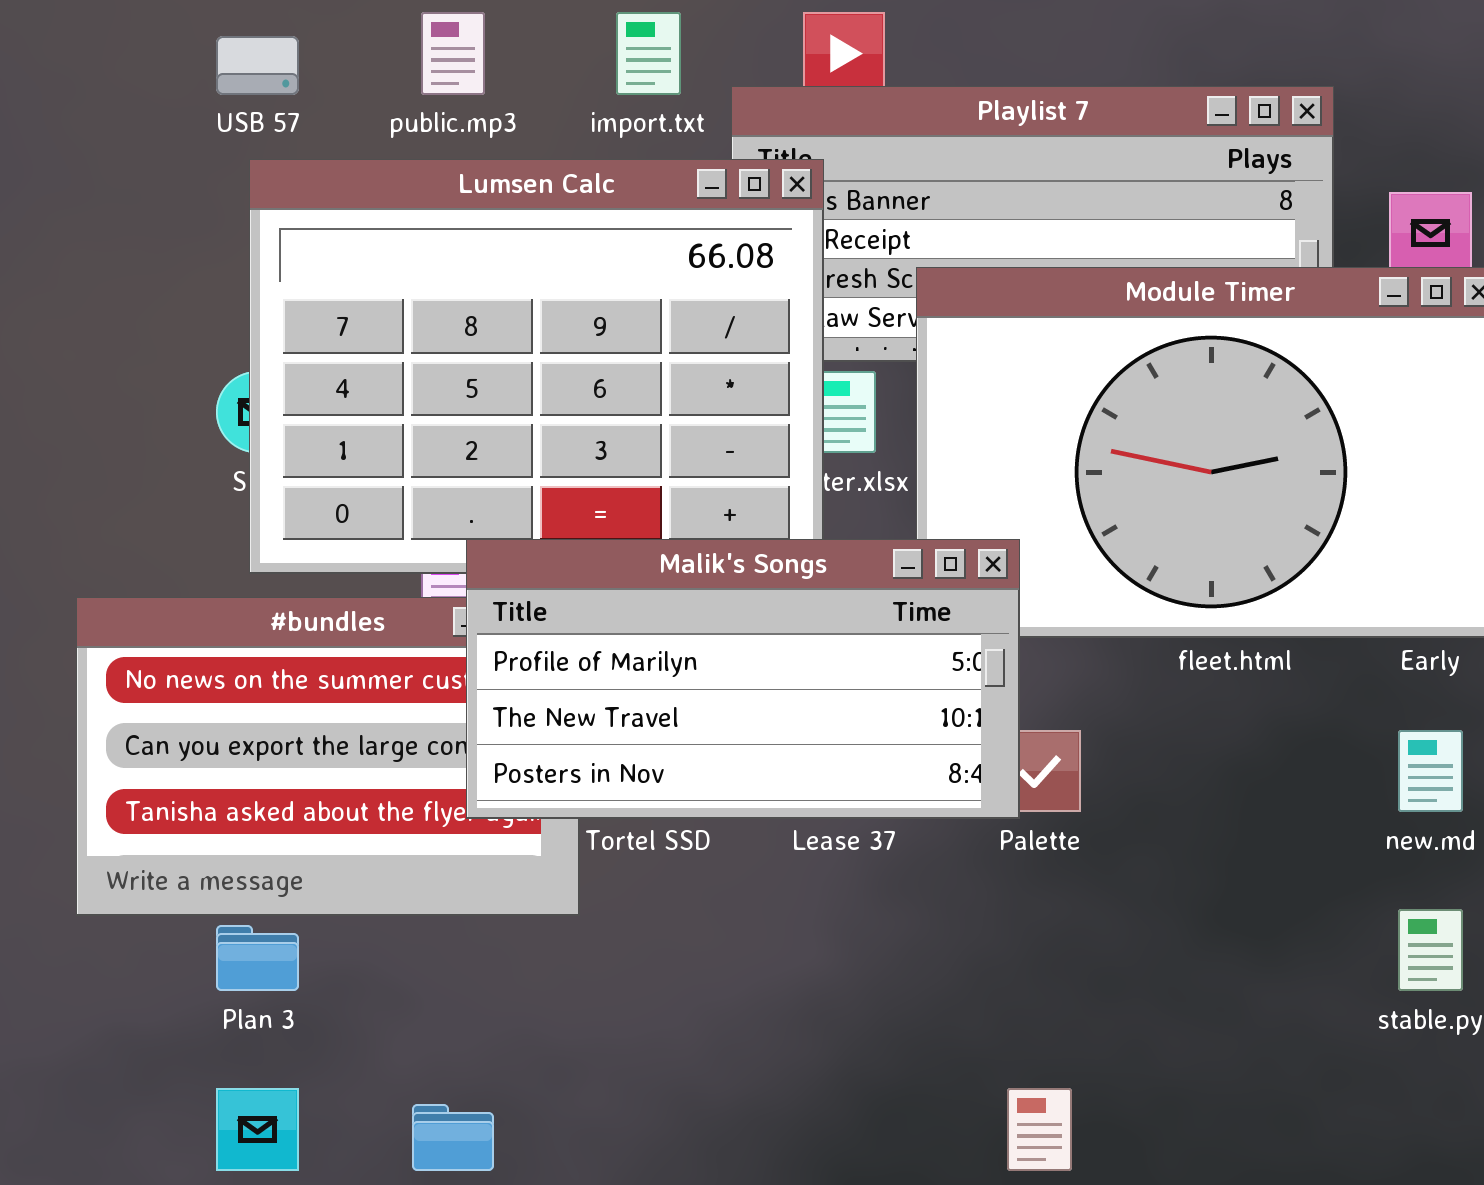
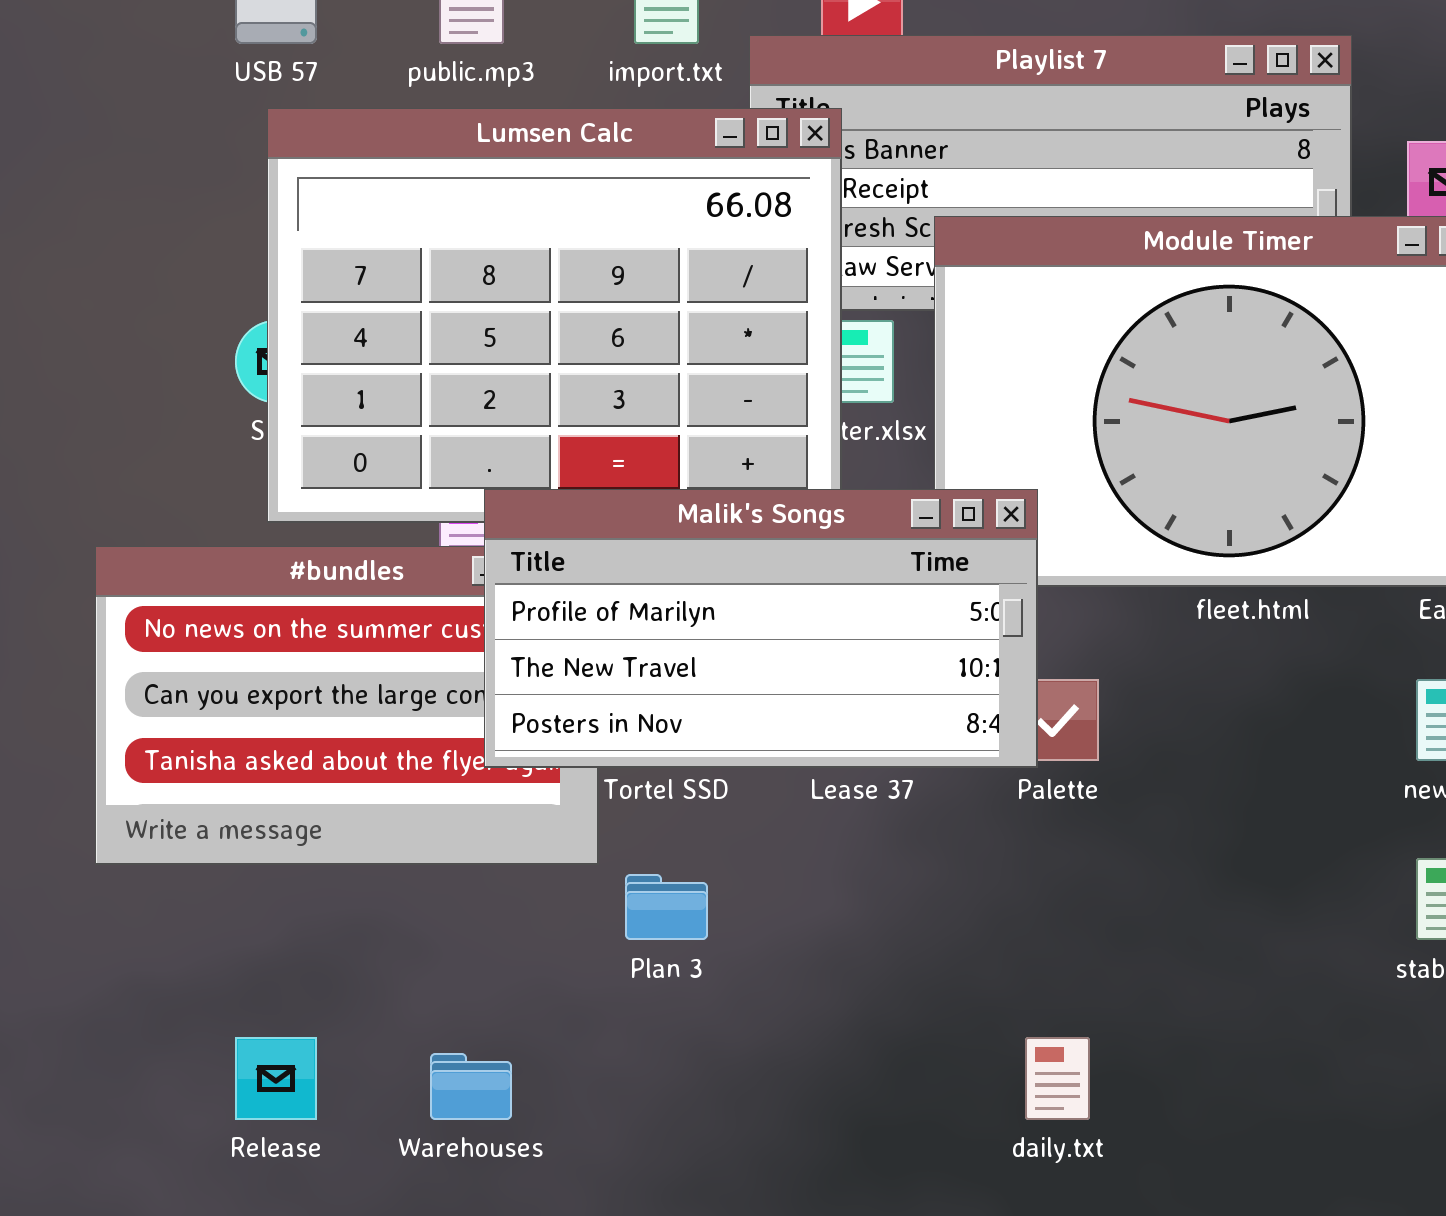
Plan 3: [216,925,299,991] -> [625,874,708,940], moved

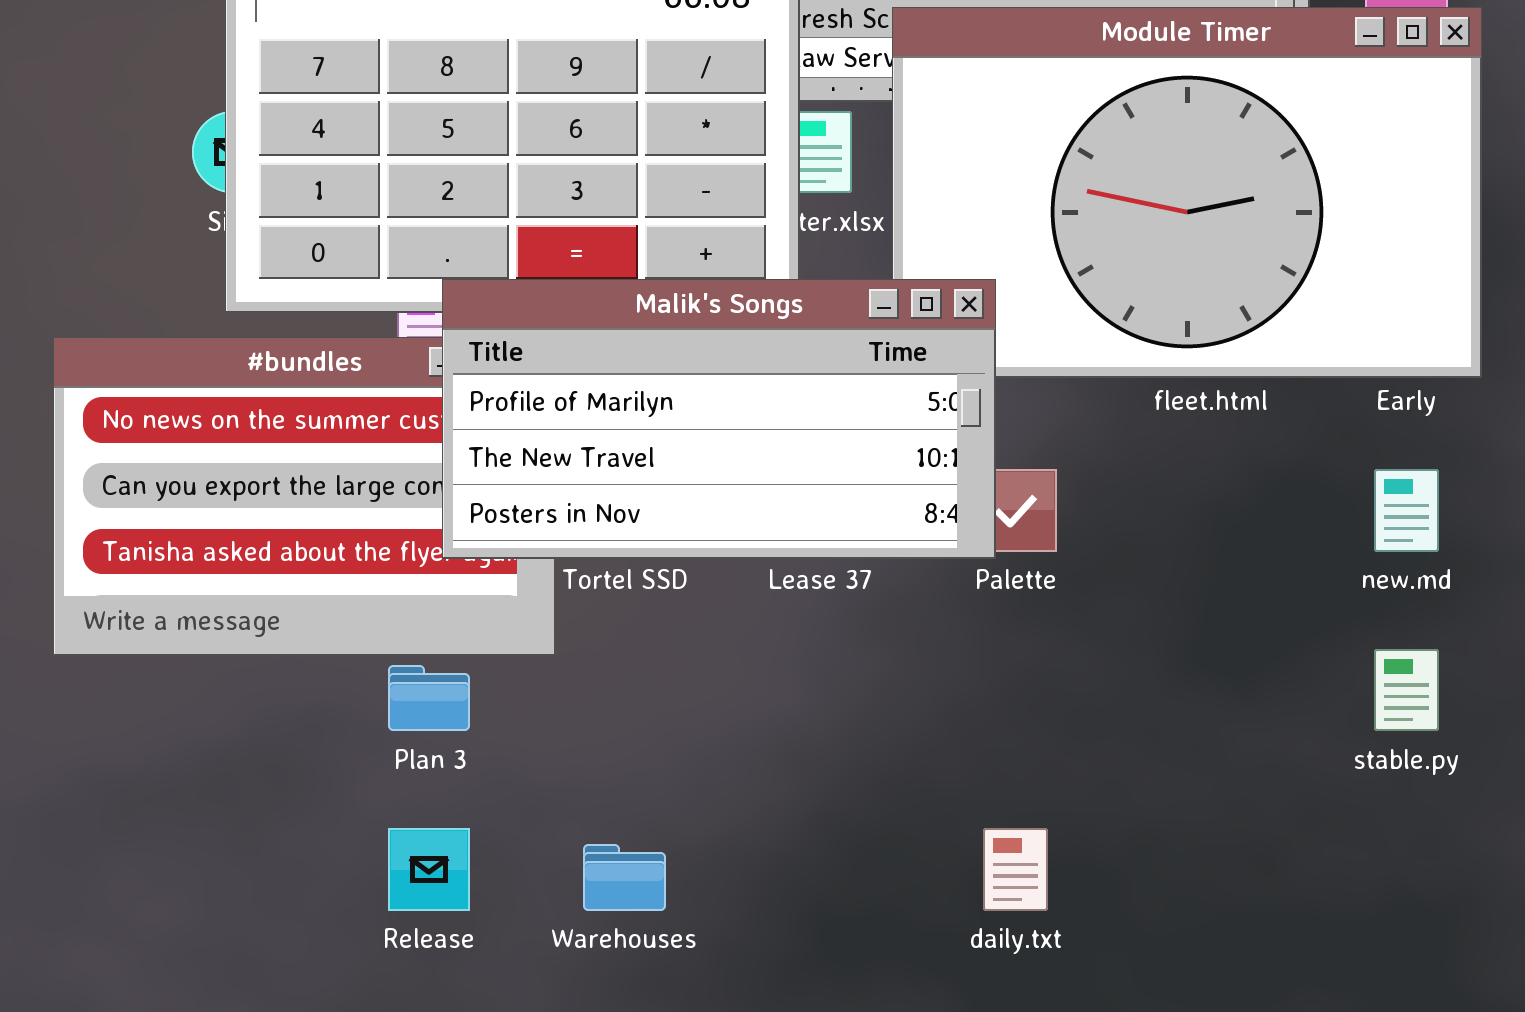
Plan 3: [625,874,708,940] -> [388,665,470,731], moved
Release: [235,1037,317,1120] -> [388,828,470,911], moved
Warehouses: [430,1053,512,1120] -> [583,844,666,911], moved

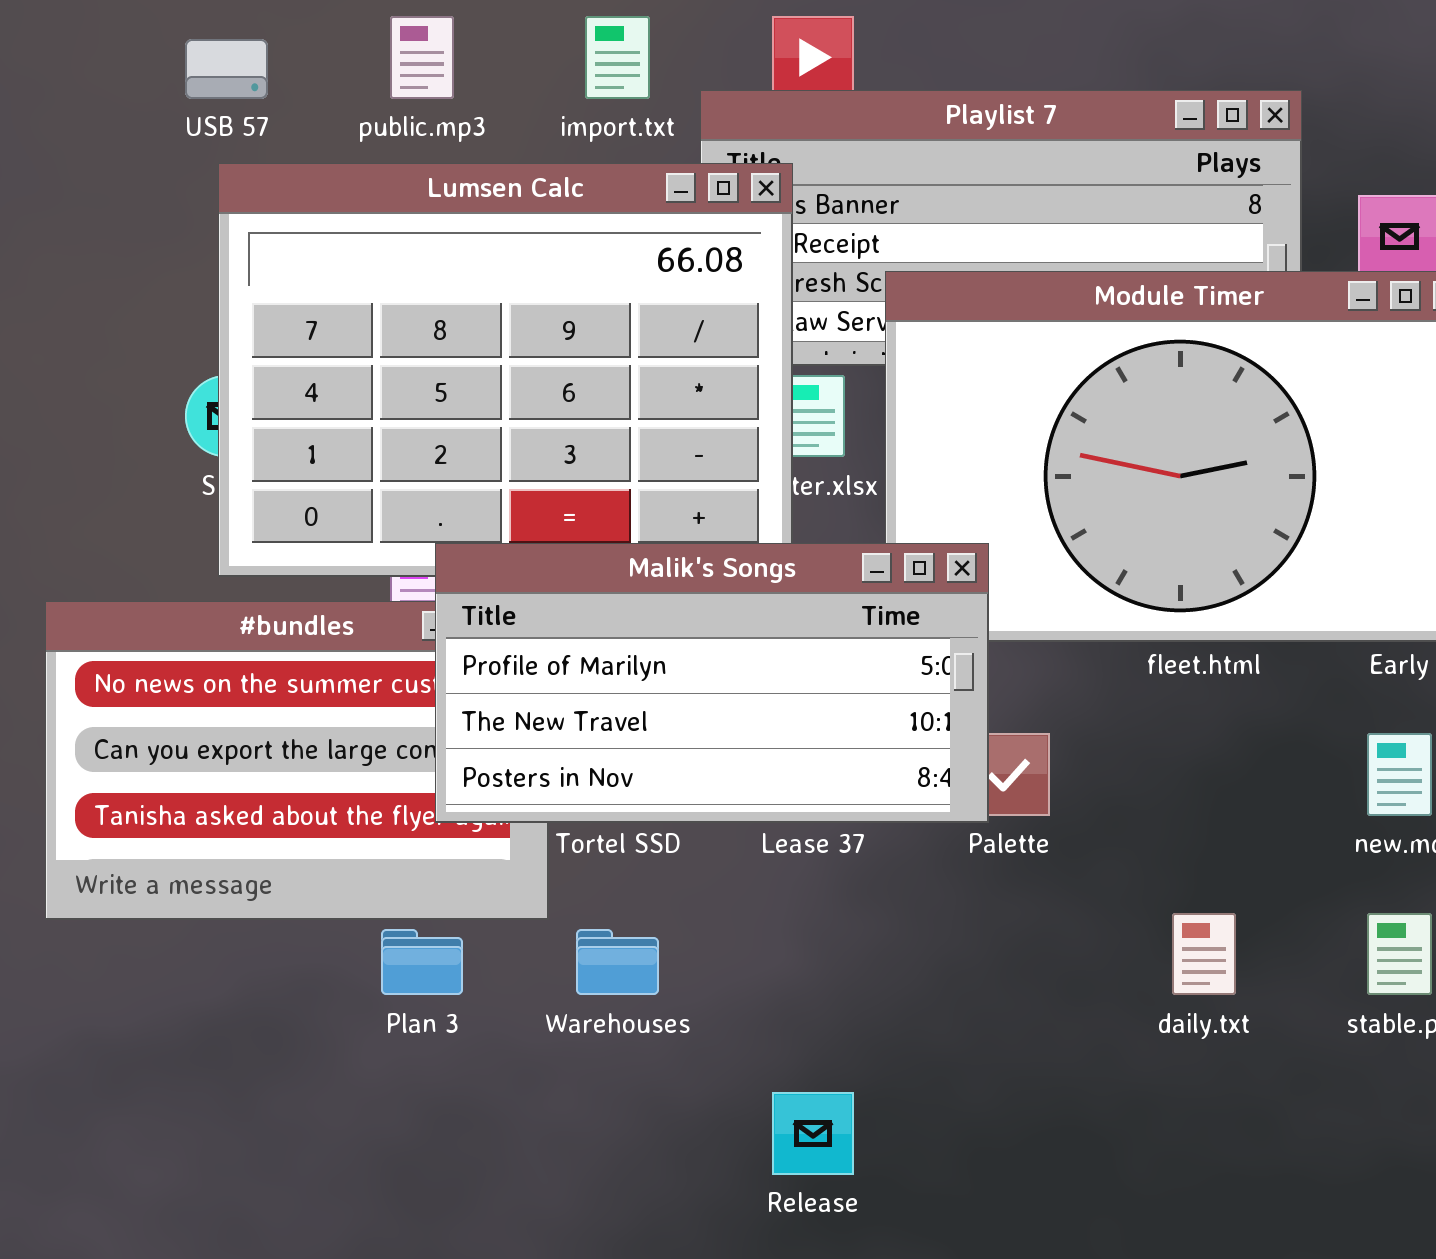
Release: [388,828,470,911] -> [772,1092,854,1175], moved
daily.txt: [983,828,1048,911] -> [1172,913,1236,995], moved
Warehouses: [583,844,666,911] -> [576,929,659,995], moved

